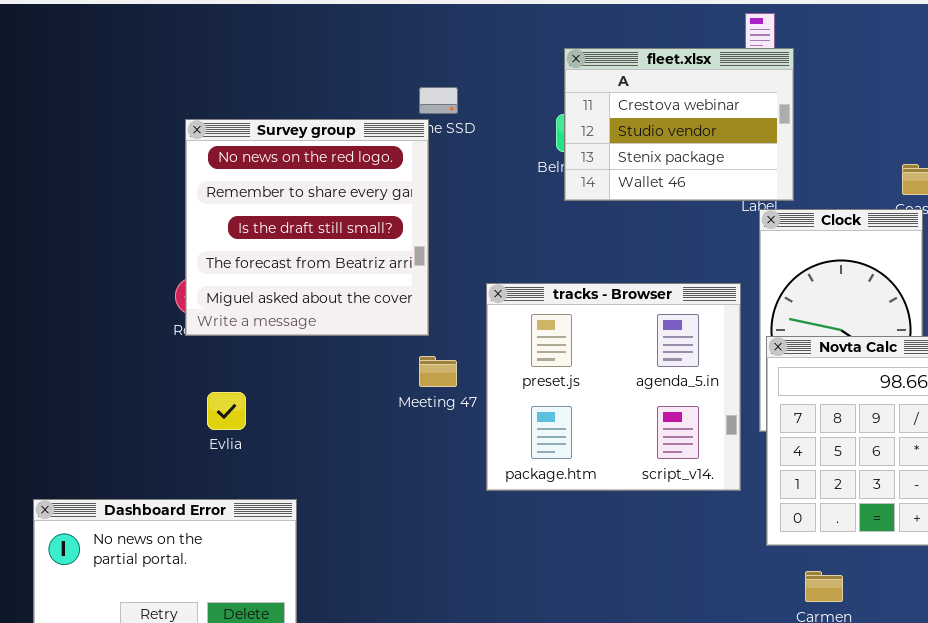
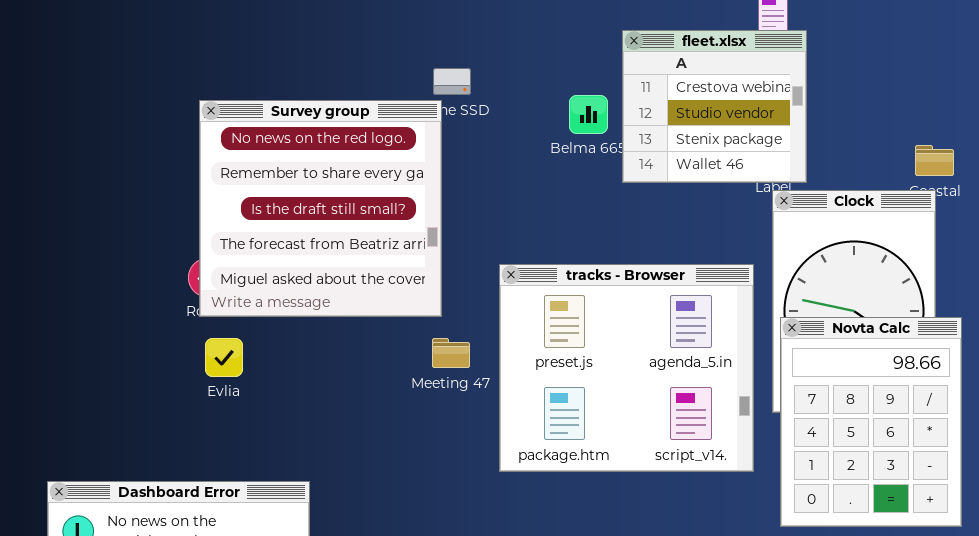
fleet.xlsx: [564,48,794,201] -> [622,30,807,183], resized
Evlia: [207,392,246,430] -> [205,338,243,377], moved

